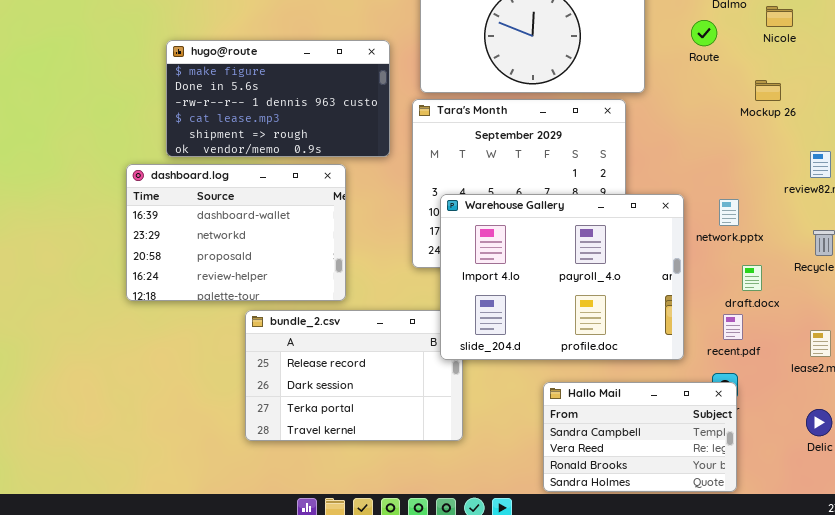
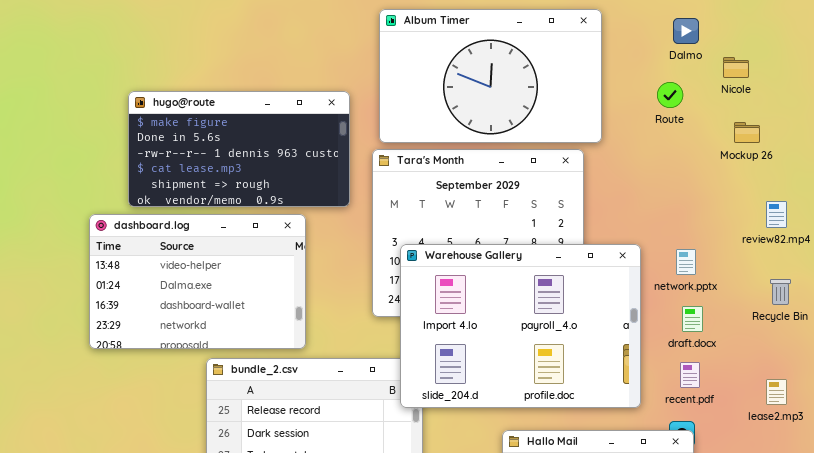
Route: [691,20,717,46] -> [657,82,683,108], moved
Mockup 26: [755,80,781,101] -> [734,122,760,143], moved
dashboard.log: [126,164,346,301] -> [89,214,306,349], scrolled up 2 rows
draft.docx: [742,265,762,291] -> [682,306,703,332], moved

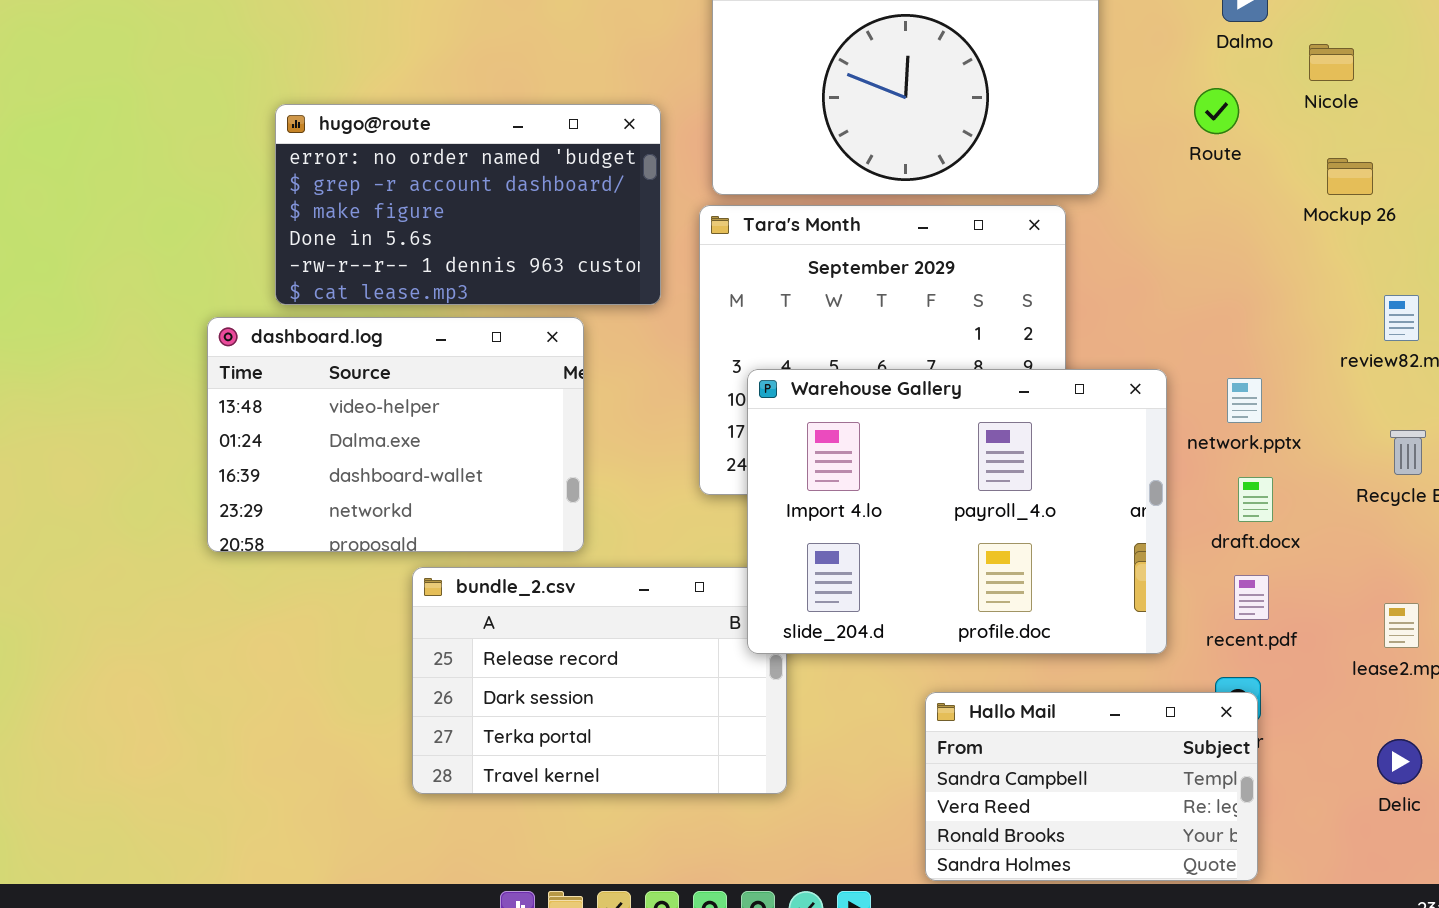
hugo@route: [128,91,350,207] -> [275,104,661,305], scrolled up 2 rows

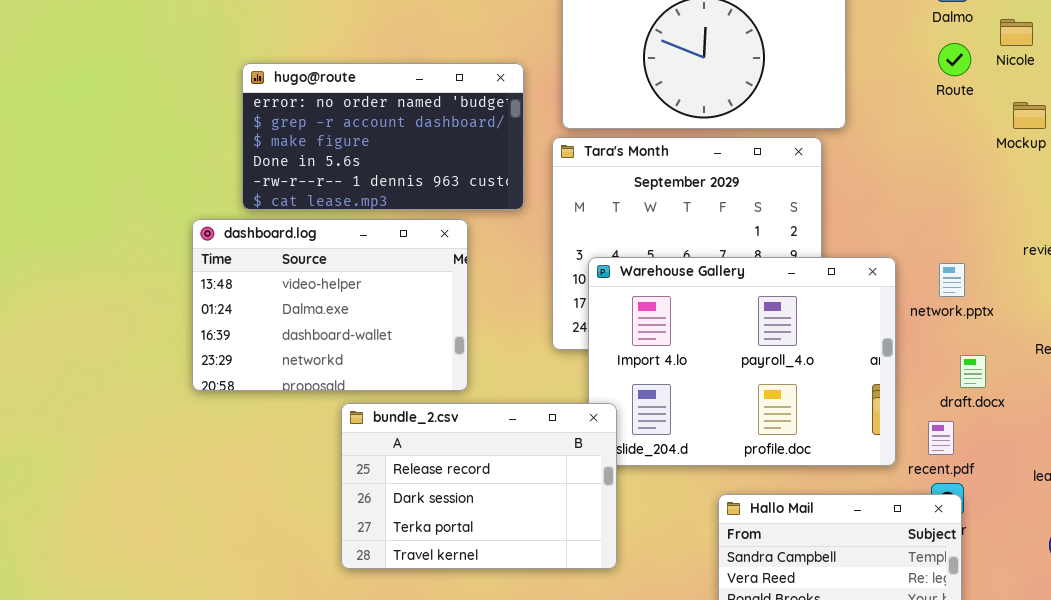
Route: [1194,88,1239,134] -> [938,43,971,76], moved
draft.docx: [1238,477,1273,522] -> [960,355,986,388], moved
bundle_2.csv: [412,567,787,794] -> [341,403,617,569], raised
recent.pdf: [1234,575,1269,620] -> [928,421,954,455], moved

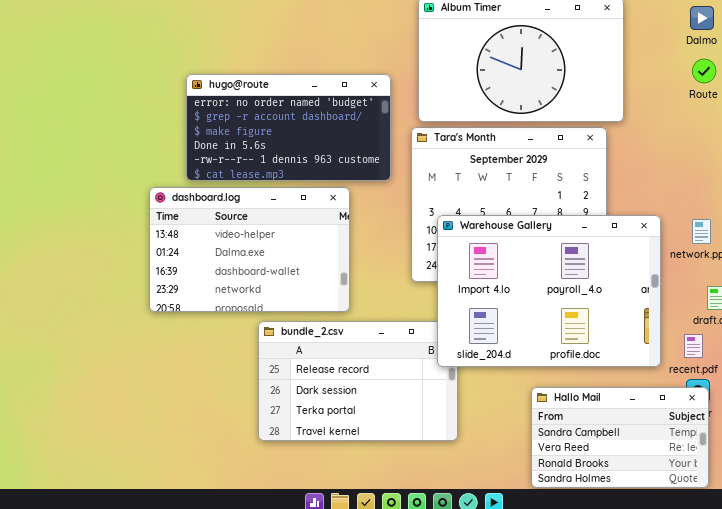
Warehouse Gallery: [588,257,896,466] -> [437,215,661,367], raised

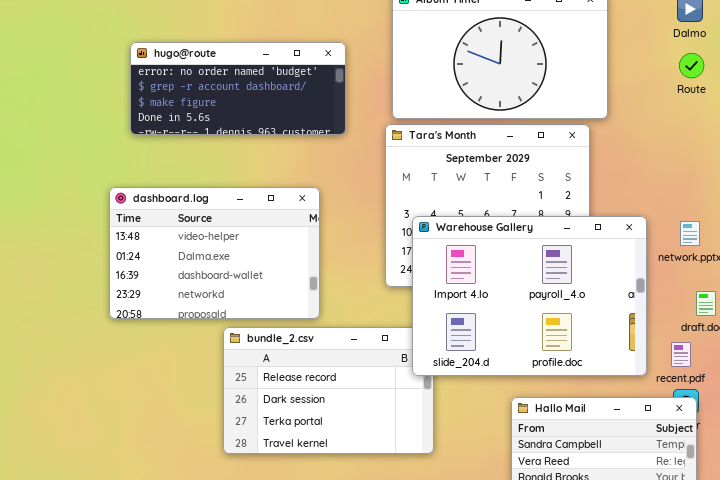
hugo@route: [186,74,391,181] -> [130,42,346,135], moved, resized

